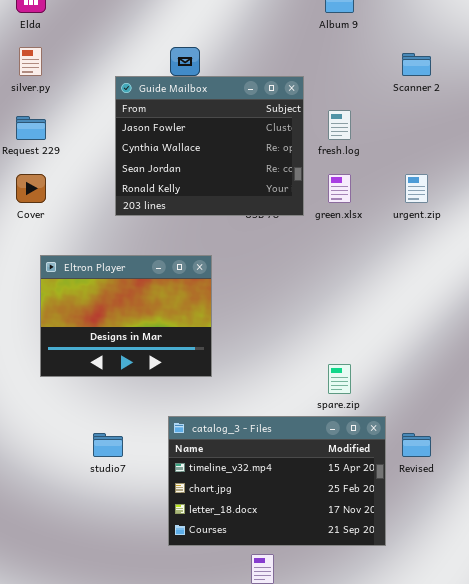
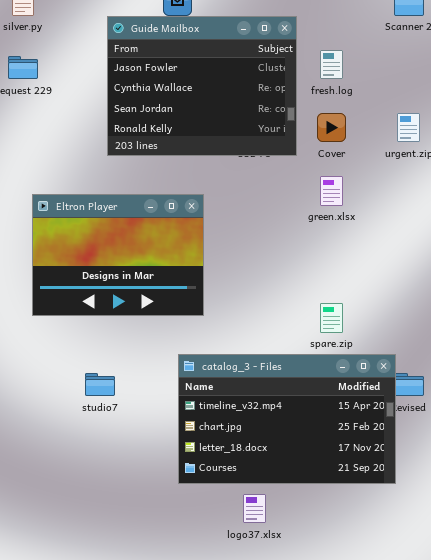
Cover: [16,174,46,203] -> [317,113,346,142], moved
green.xlsx: [328,174,351,203] -> [320,176,343,206], moved
catalog_3 - Files: [168,416,386,546] -> [178,354,396,484], moved

